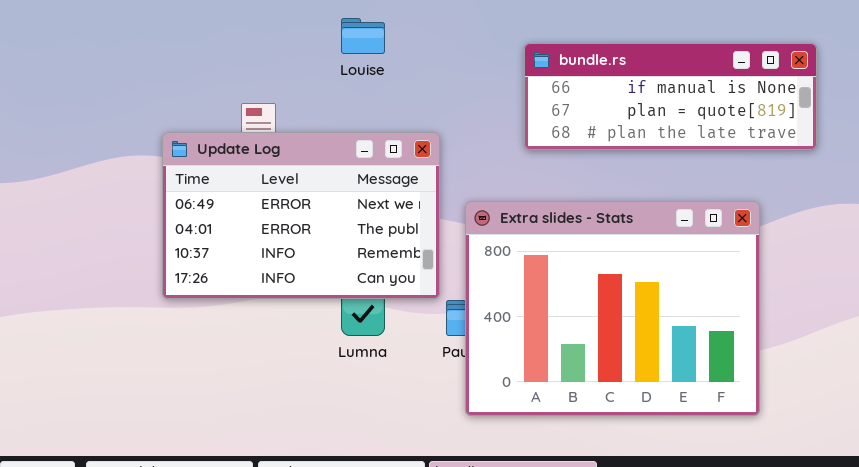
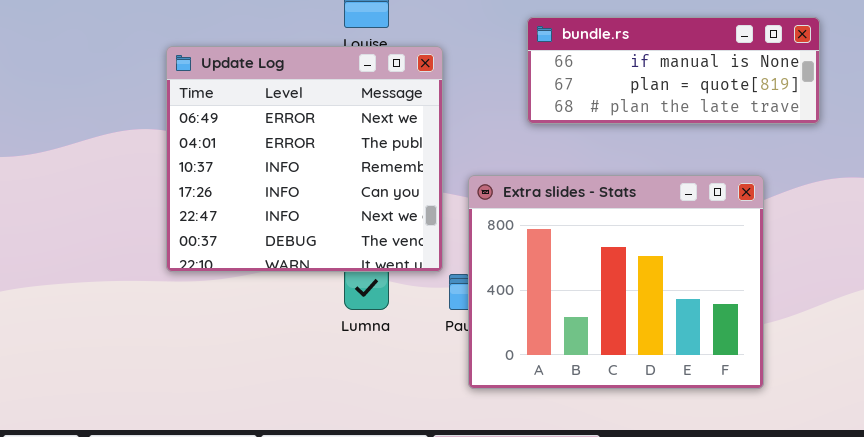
Update Log: [162,132,440,299] -> [166,46,443,272], resized

